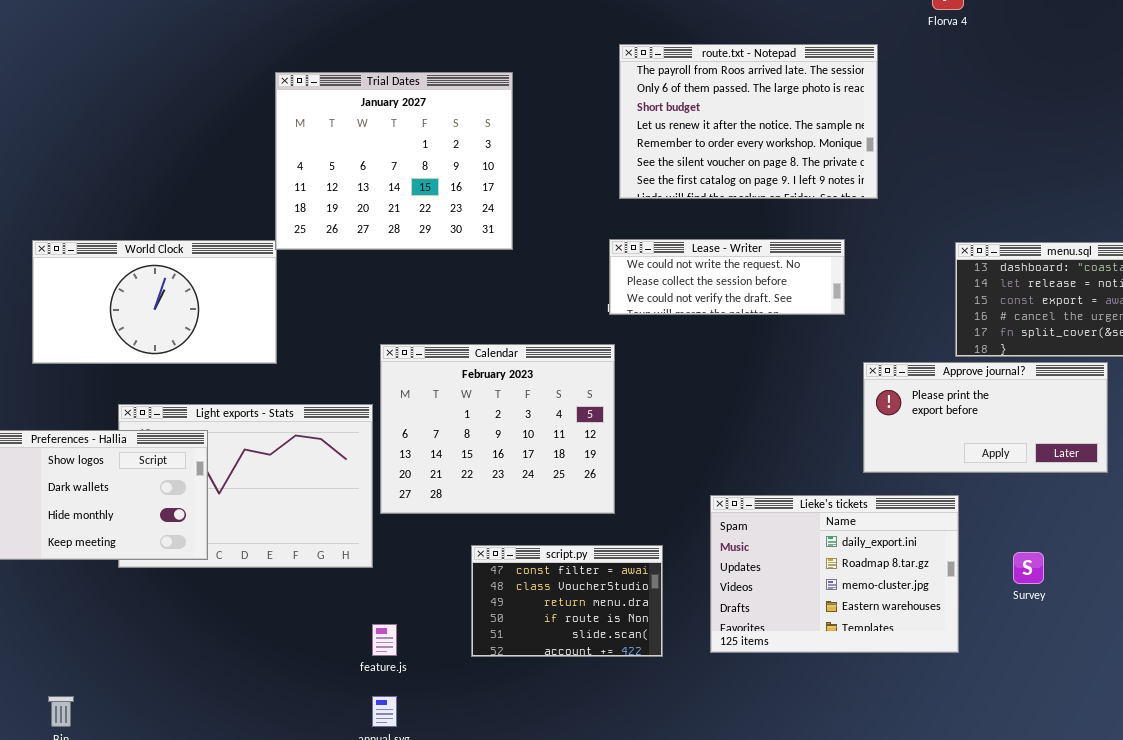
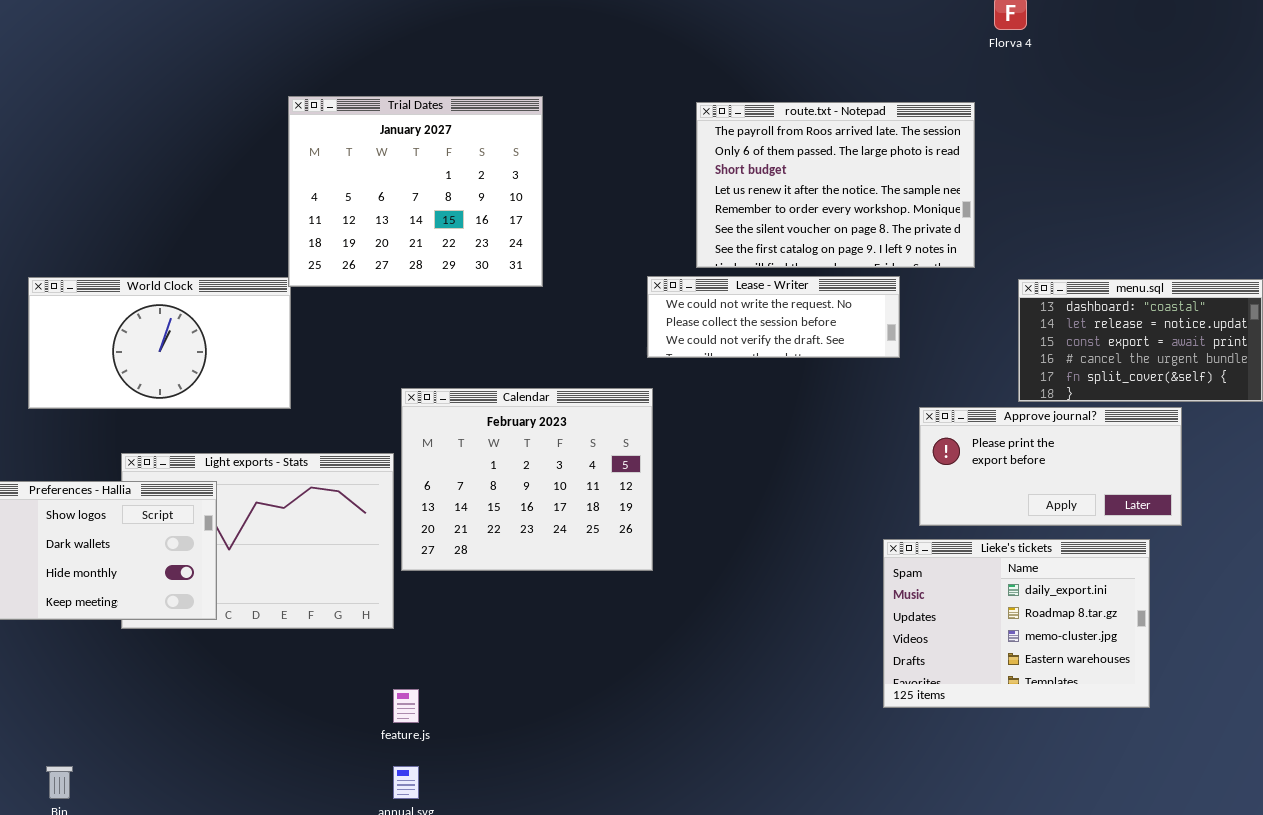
route.txt - Notepad: [619,44,878,199] -> [696,102,975,268], moved
Lieke's tickets: [710,495,959,653] -> [883,539,1150,708], moved
script.py: [471,545,663,657] -> none, closed

